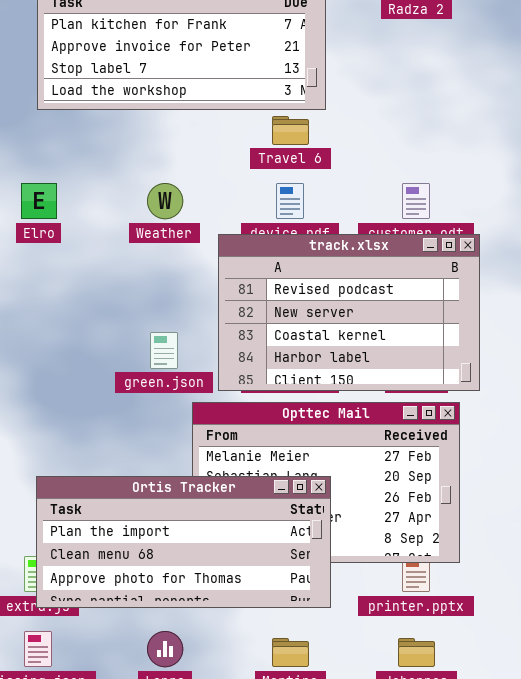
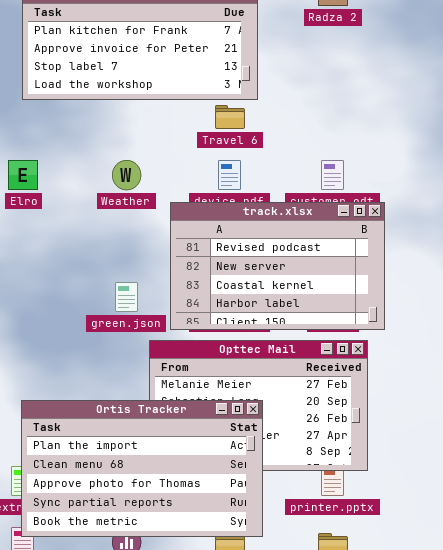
Ortis Tracker: [36,476,331,608] -> [21,400,263,537], resized

